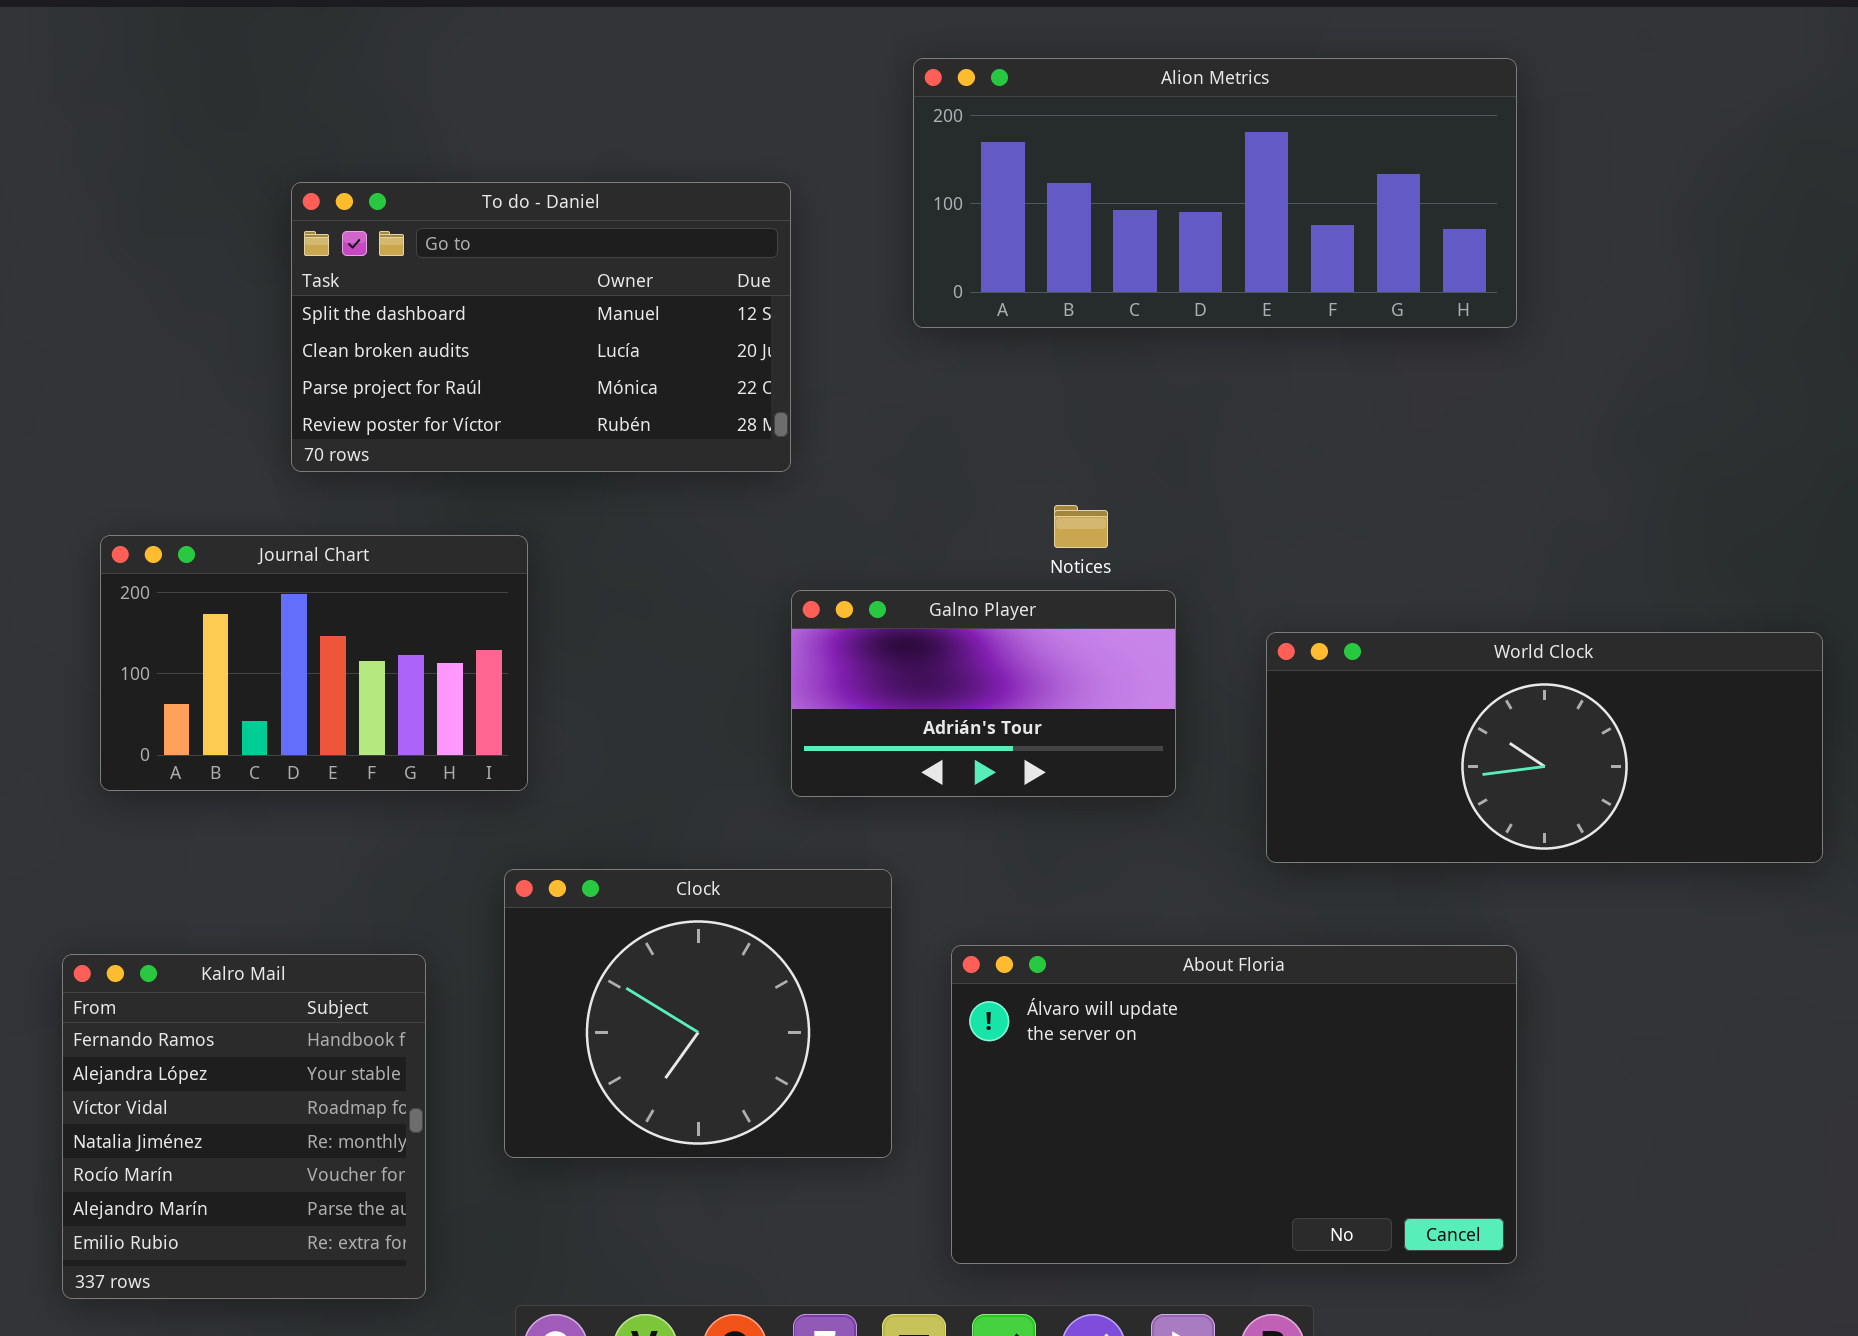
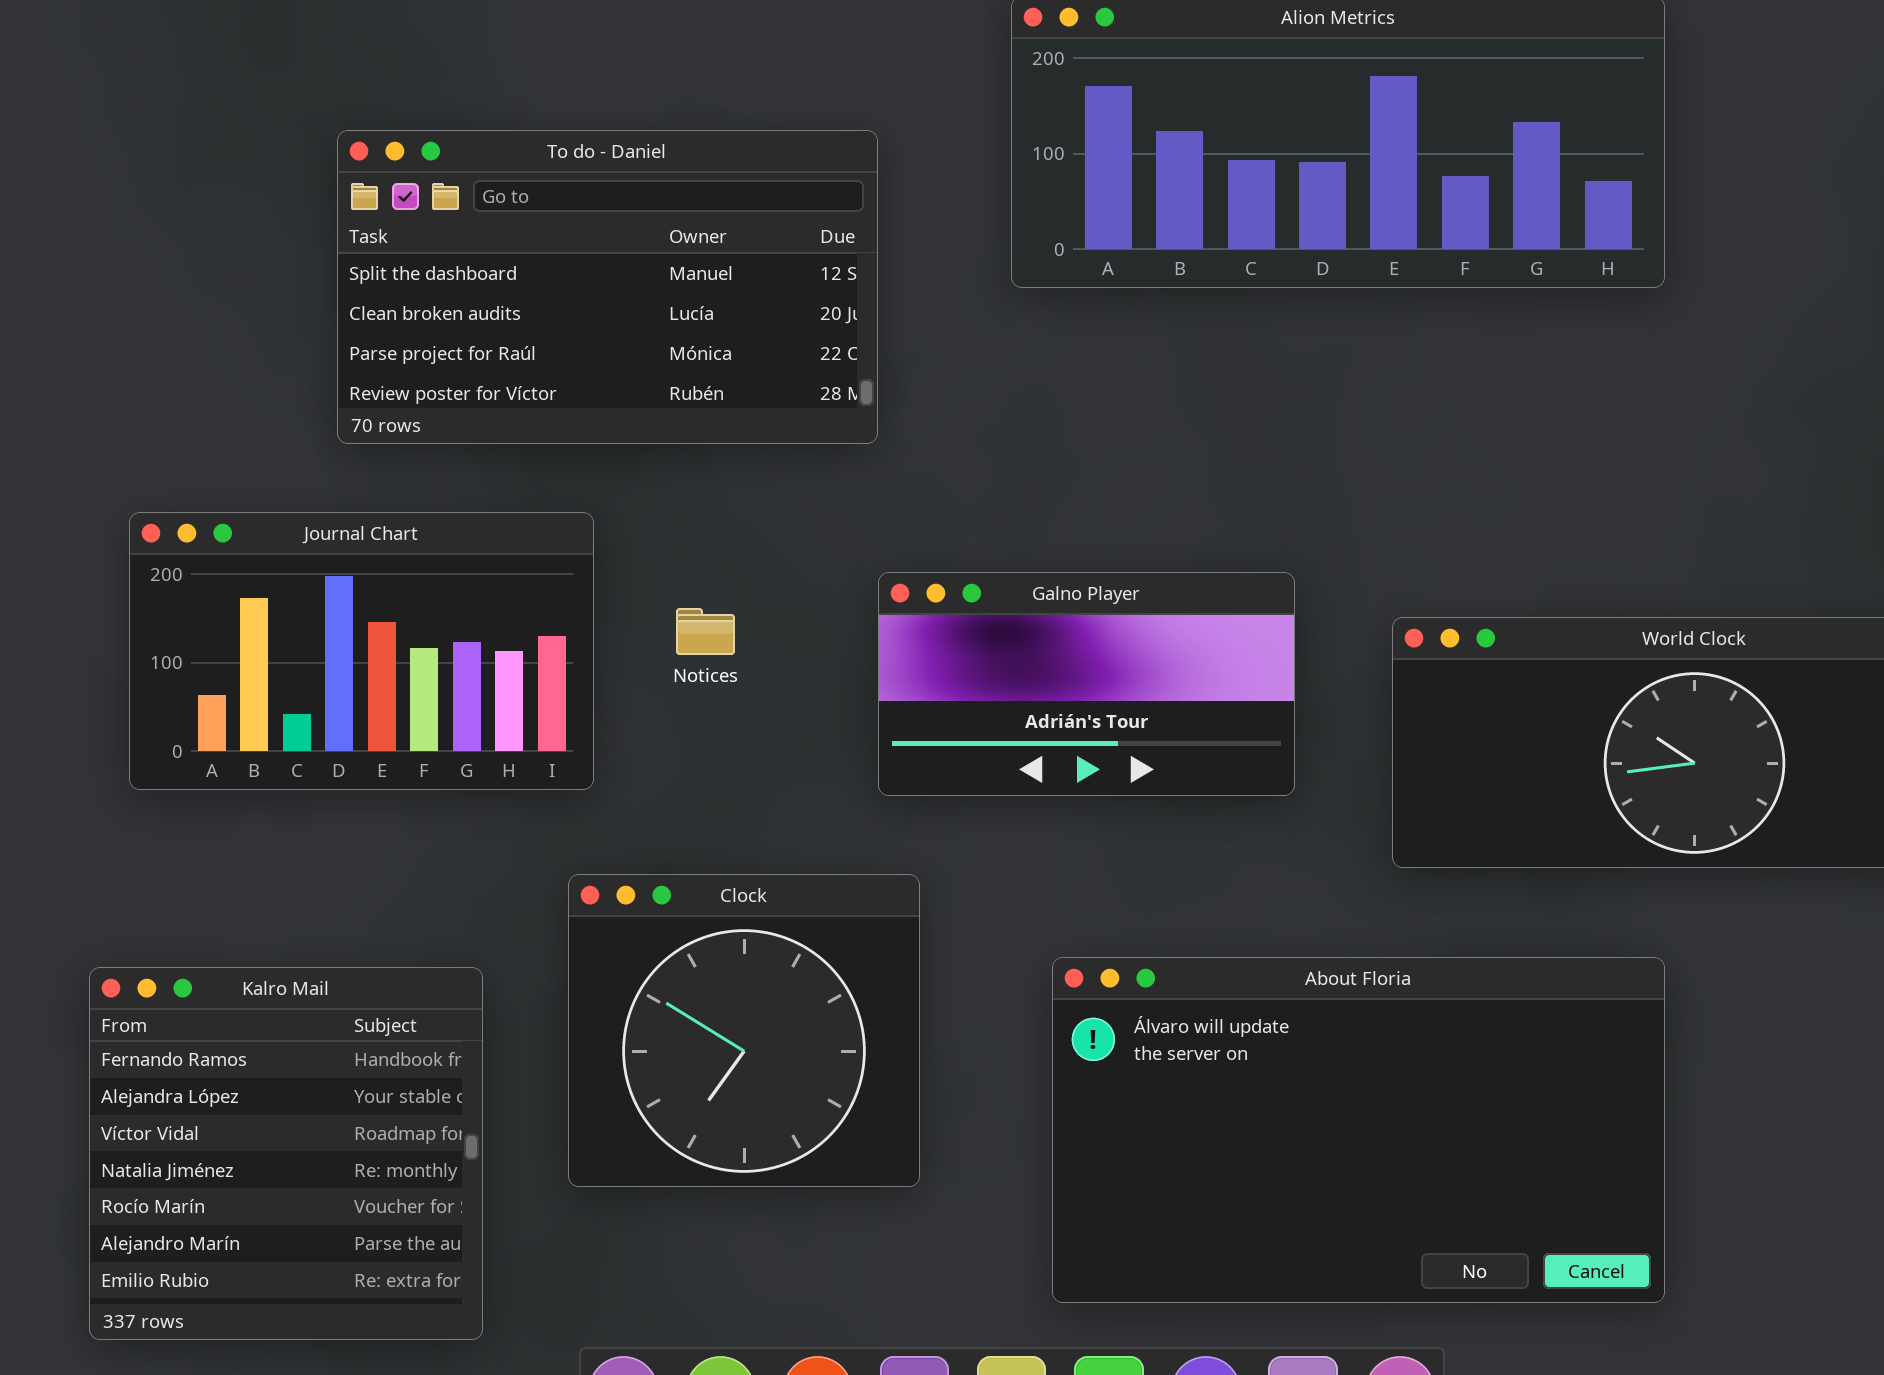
Notices: [1054,505,1108,548] -> [676,608,735,655], moved
Clock: [504,869,892,1158] -> [568,874,920,1187], resized

